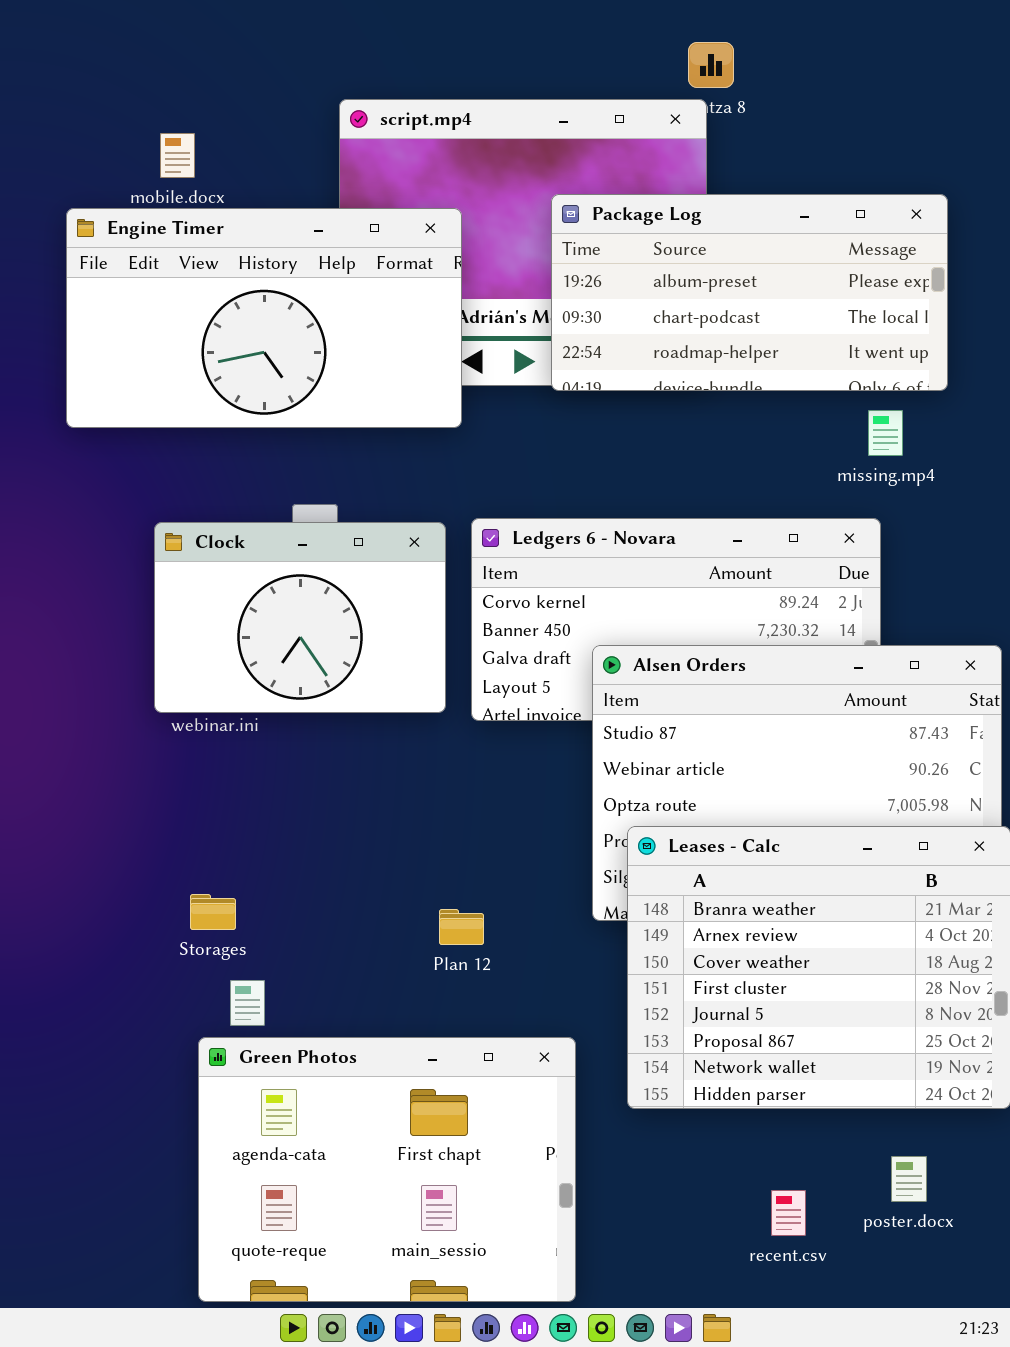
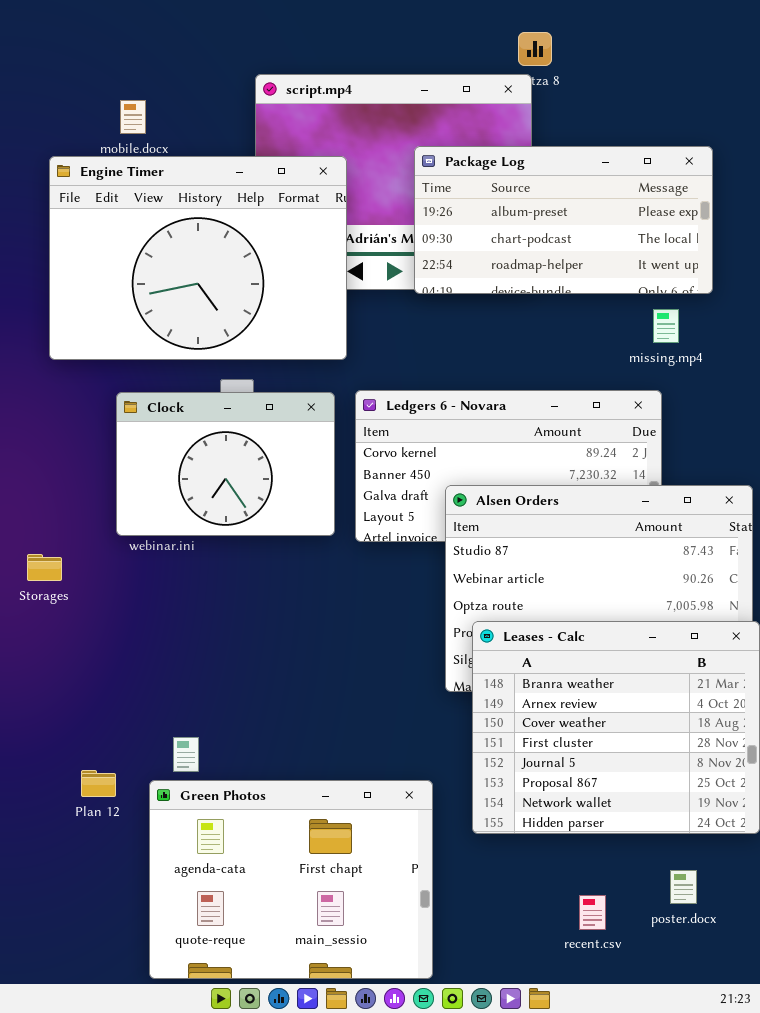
Engine Timer: [66,208,462,428] -> [49,156,347,360], resized
Storages: [190,894,236,930] -> [27,554,62,581], moved
Plan 12: [439,909,484,945] -> [81,770,116,797], moved

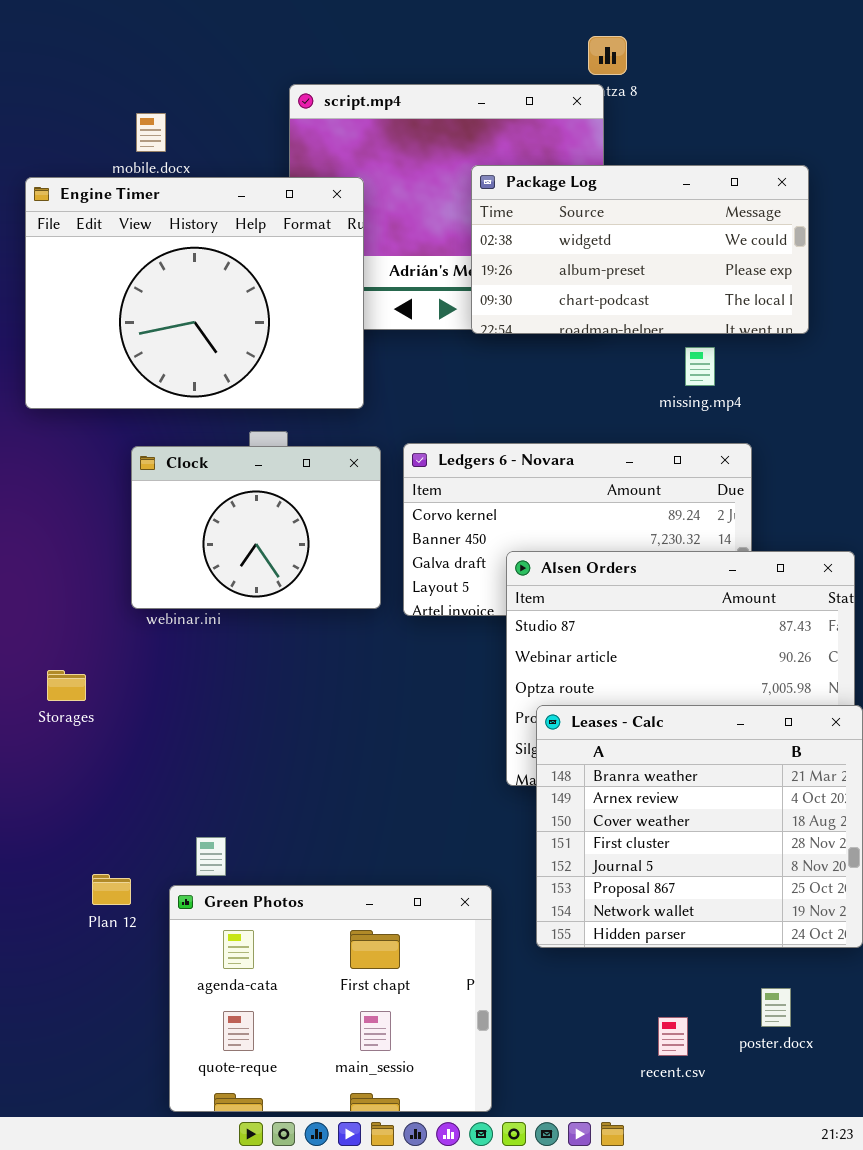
Package Log: [414,146,713,294] -> [471,165,809,334], scrolled up 1 row
Engine Timer: [49,156,347,360] -> [25,177,364,409], moved
missing.mp4: [653,309,679,343] -> [685,347,715,386], moved
Storages: [27,554,62,581] -> [47,670,86,701], moved

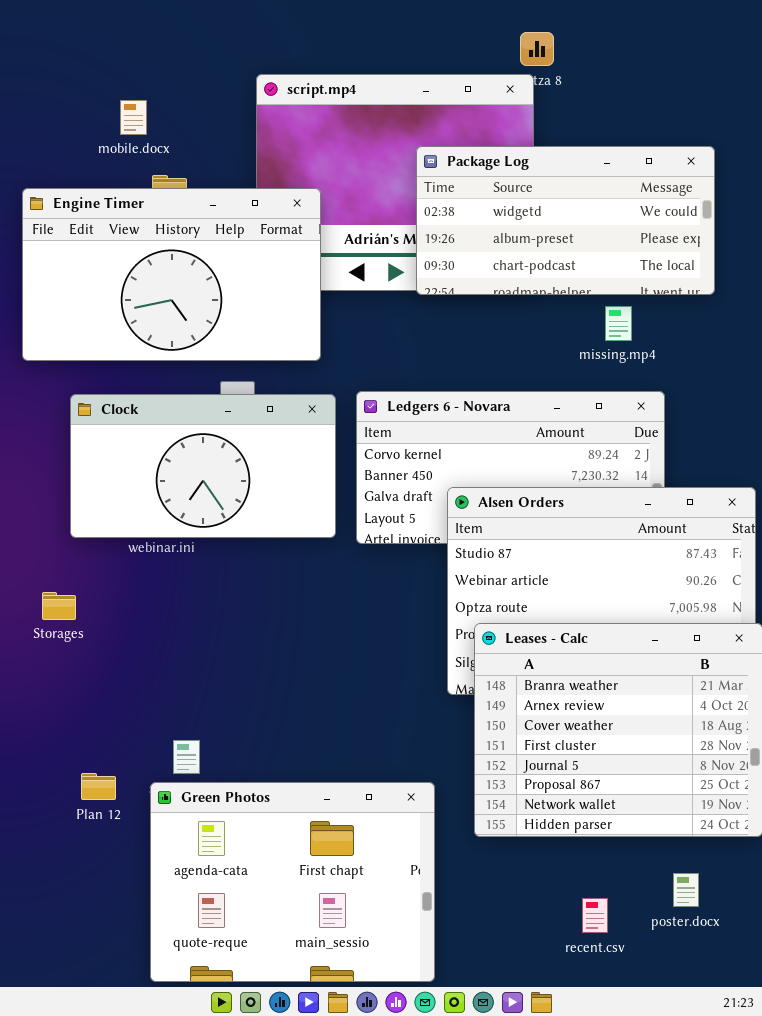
Engine Timer: [25,177,364,409] -> [22,188,321,361], resized
Clock: [131,446,381,609] -> [70,394,336,538], resized

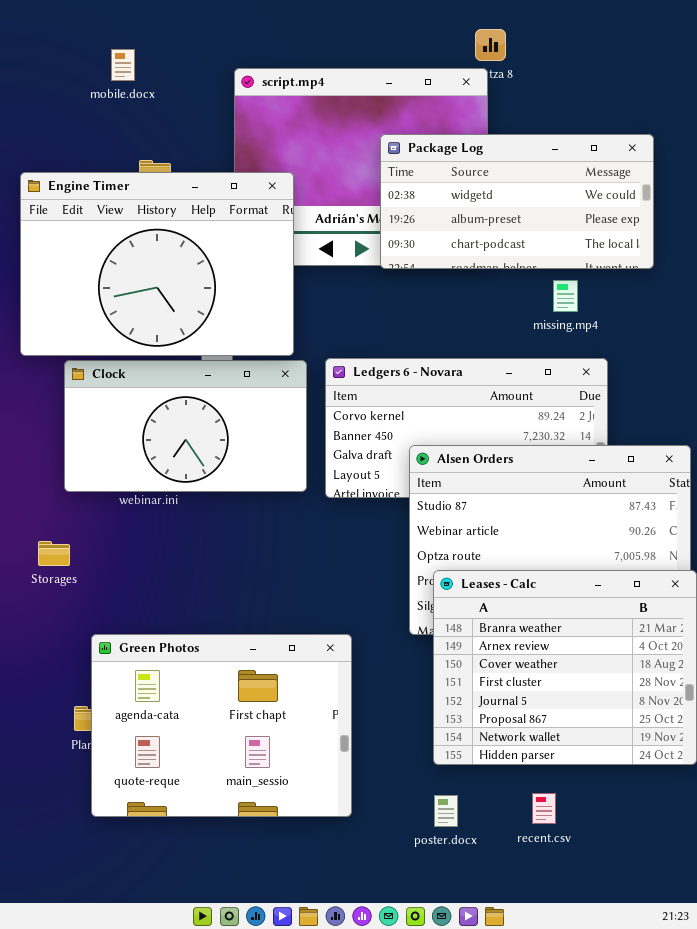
mobile.docx: [120,100,147,135] -> [111,49,135,81], moved
Engine Timer: [22,188,321,361] -> [20,172,294,356], resized
Green Photos: [150,782,435,982] -> [91,634,352,817], moved
poster.docx: [673,873,699,907] -> [434,795,458,827], moved
recent.csv: [582,898,608,933] -> [532,793,556,824], moved

